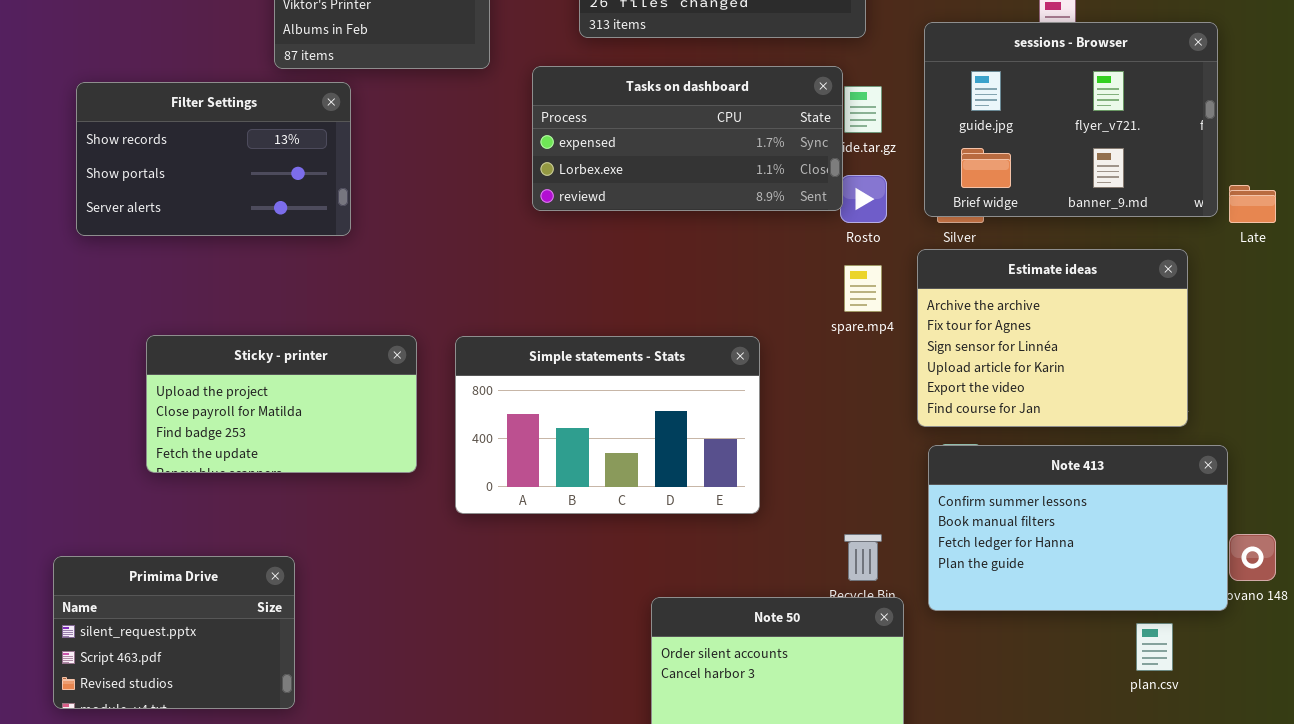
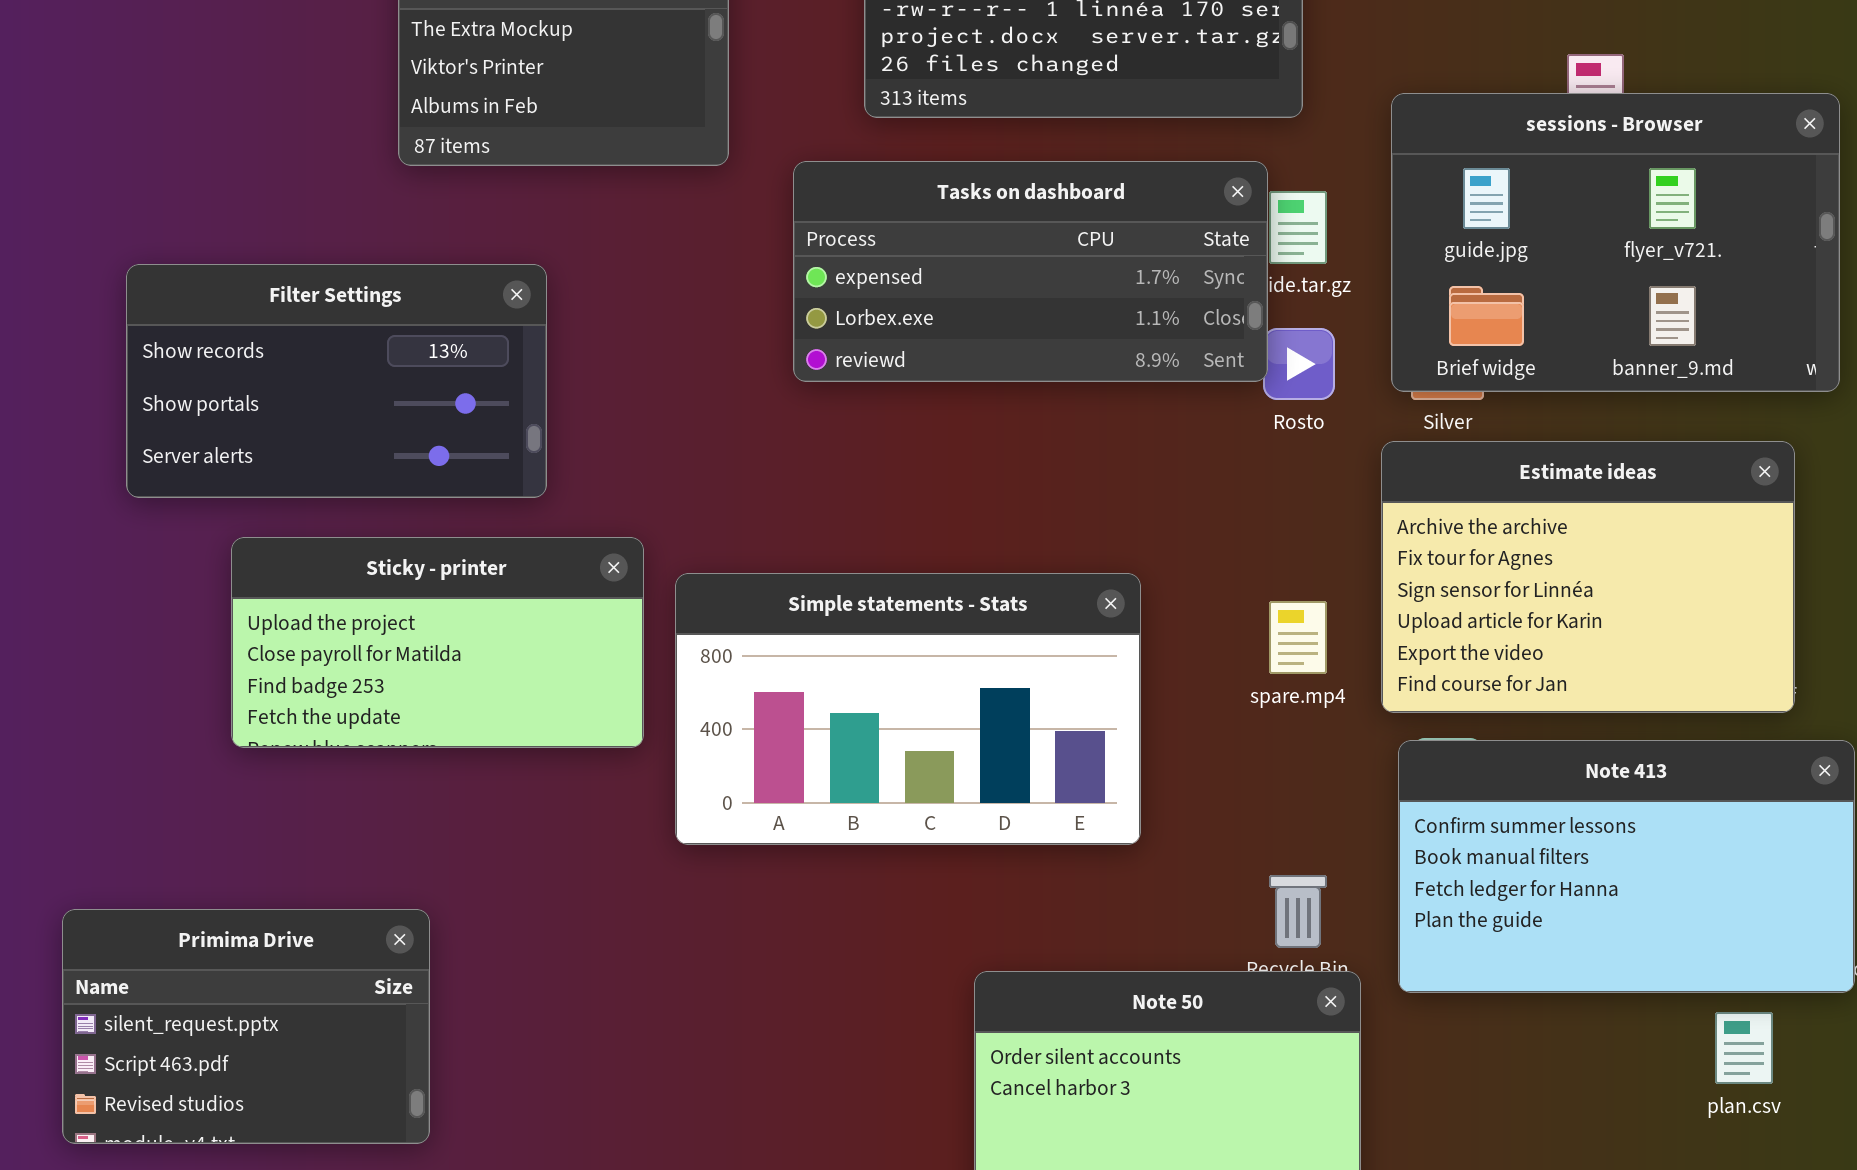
Filter Settings: [76,82,351,236] -> [126,264,547,498], moved
spare.mp4: [844,265,882,312] -> [1269,601,1327,674], moved
Sticky - printer: [146,335,417,473] -> [231,537,644,748], moved

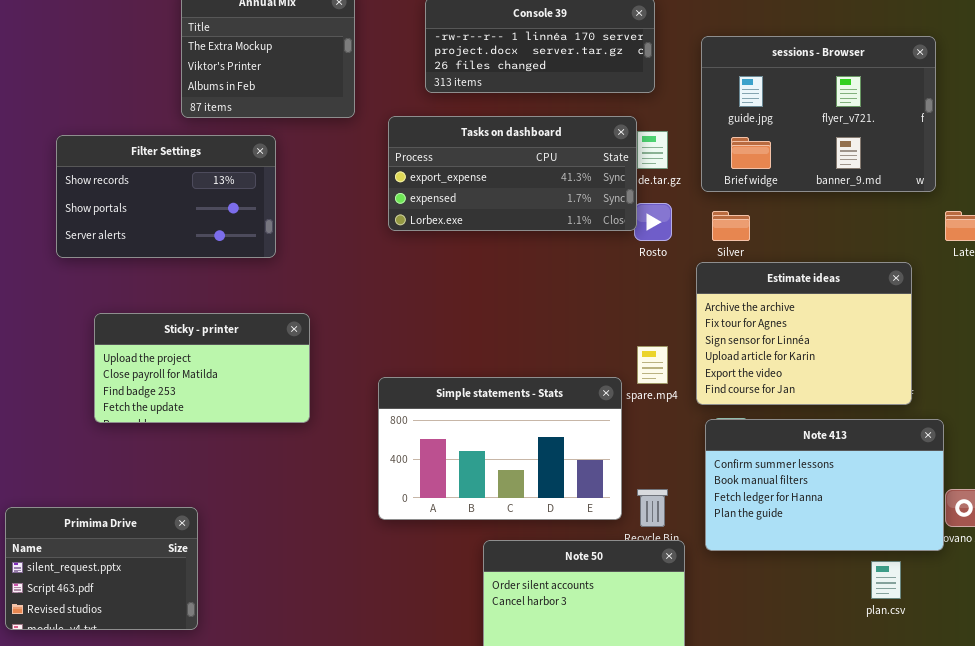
sessions - Browser: [1391,93,1840,392] -> [701,36,936,192], moved
Tasks on dashboard: [793,161,1268,382] -> [388,116,637,231], scrolled up 1 row
Filter Settings: [126,264,547,498] -> [56,135,276,258], moved
Simple statements - Stats: [675,573,1141,845] -> [378,377,622,520], moved

